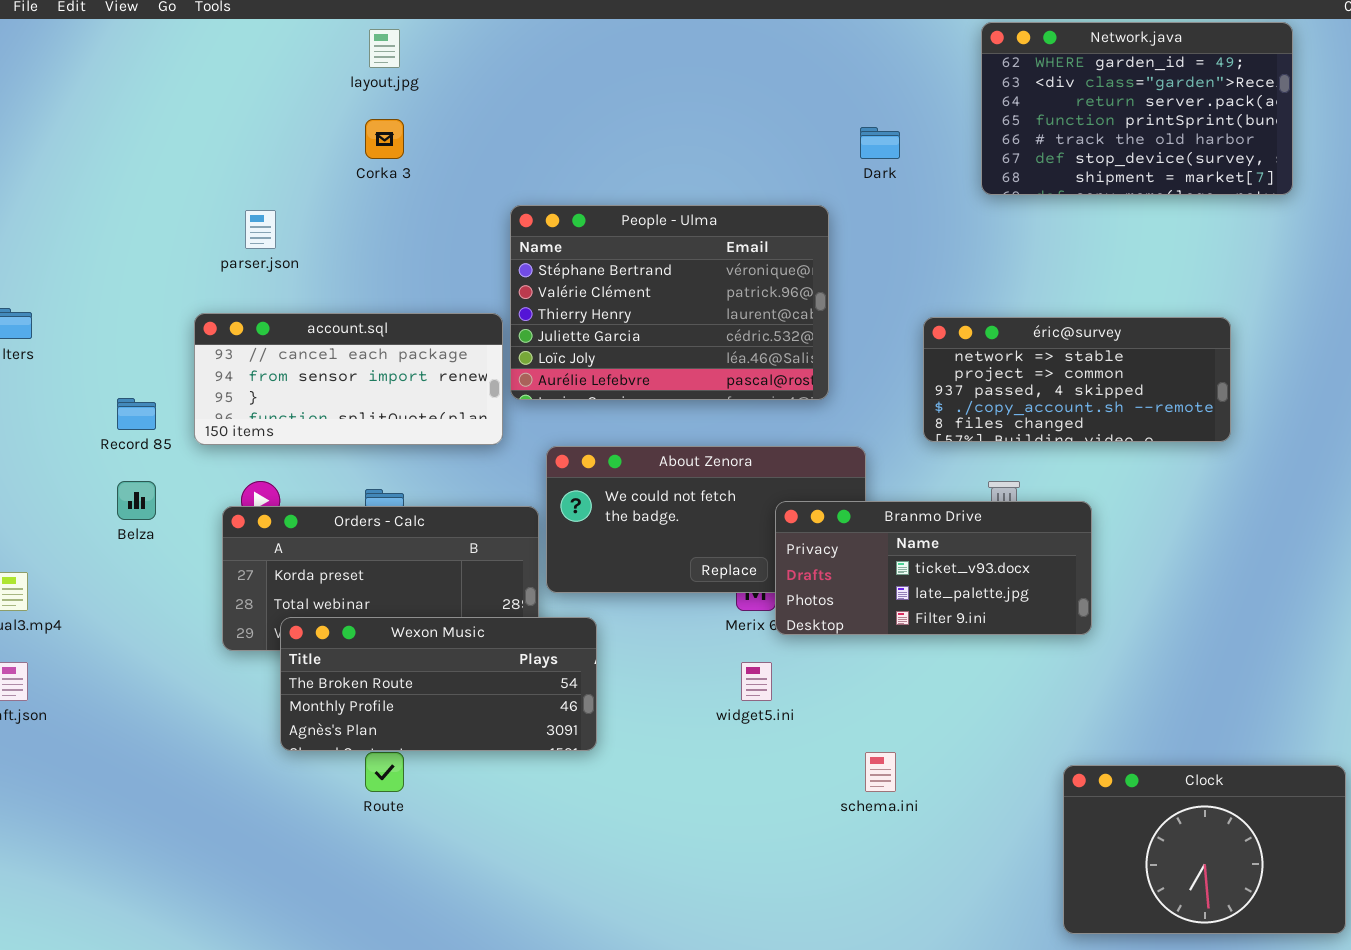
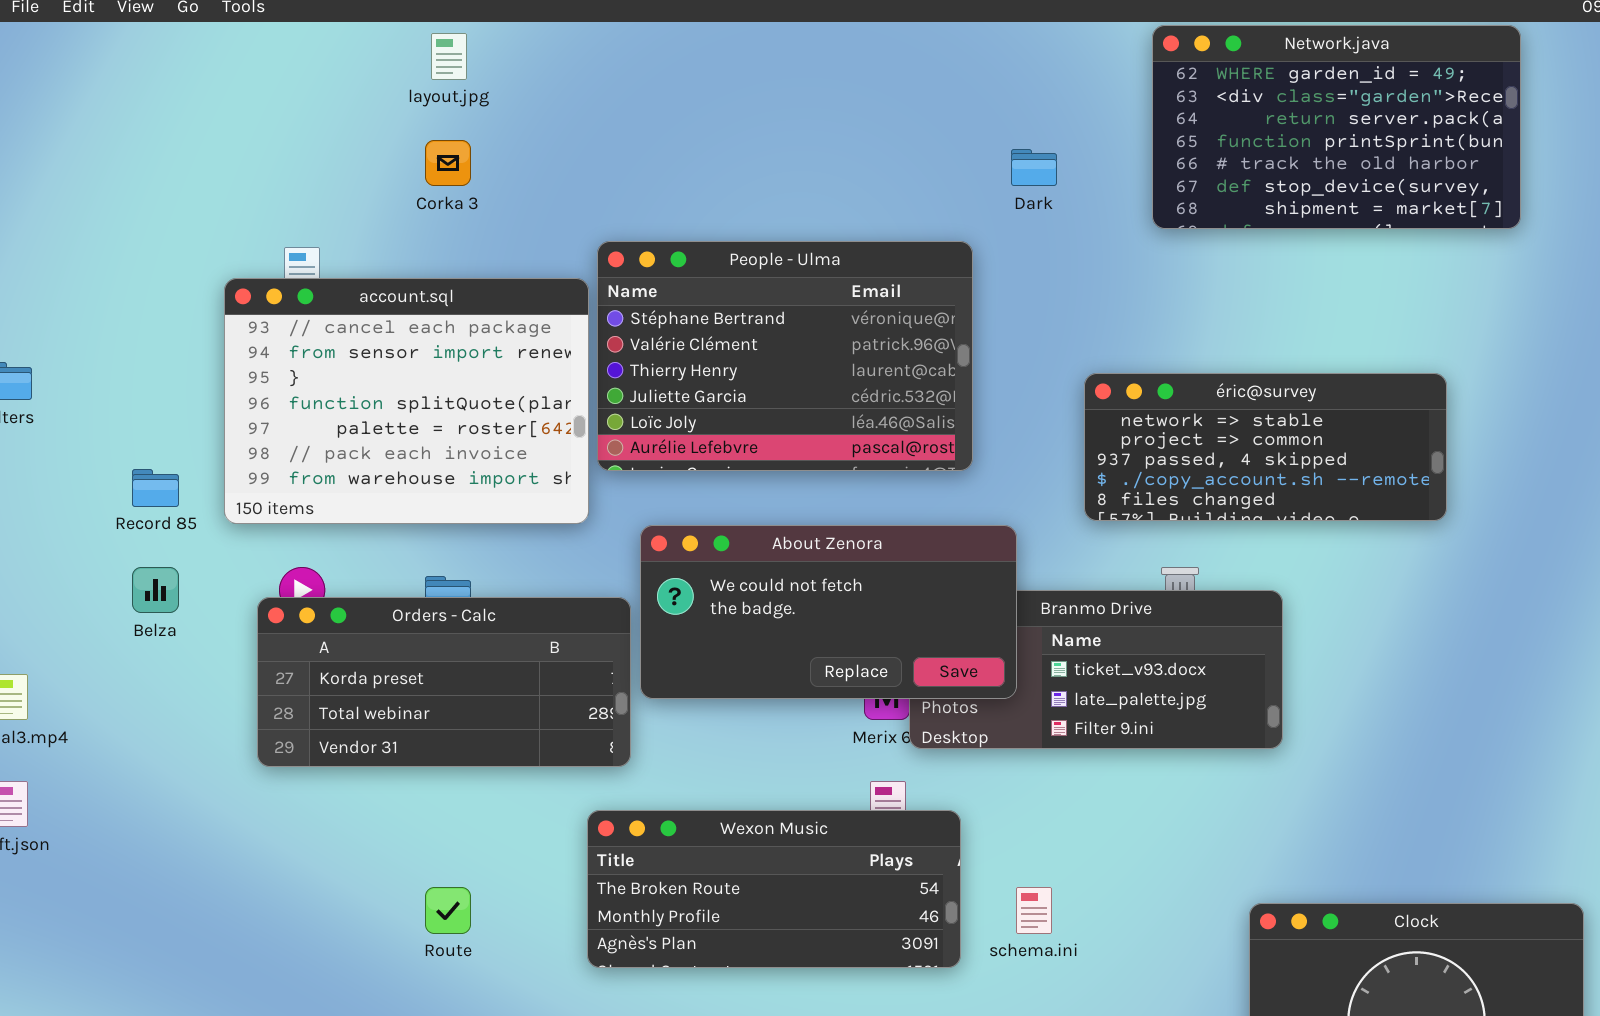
account.sql: [194,313,503,445] -> [224,278,589,524], resized
About Zenora: [546,446,866,593] -> [640,525,1017,699], raised
Wexon Music: [280,617,597,751] -> [587,810,961,968], moved

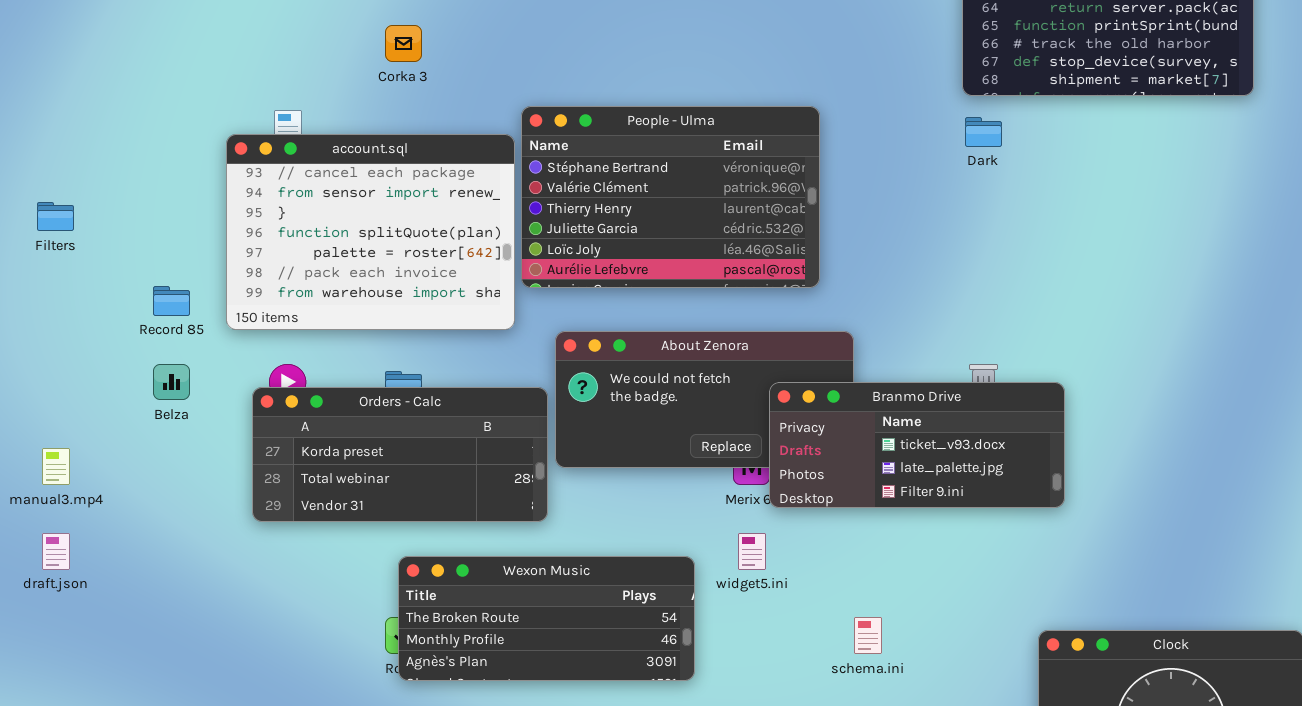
Dark: [1011,149,1057,186] -> [965,117,1002,147], moved
éric@survey: [1084,373,1447,521] -> none, closed
Branmo Drive: [909,590,1283,749] -> [769,382,1065,508], raised
Wexon Music: [587,810,961,968] -> [398,556,695,681], moved

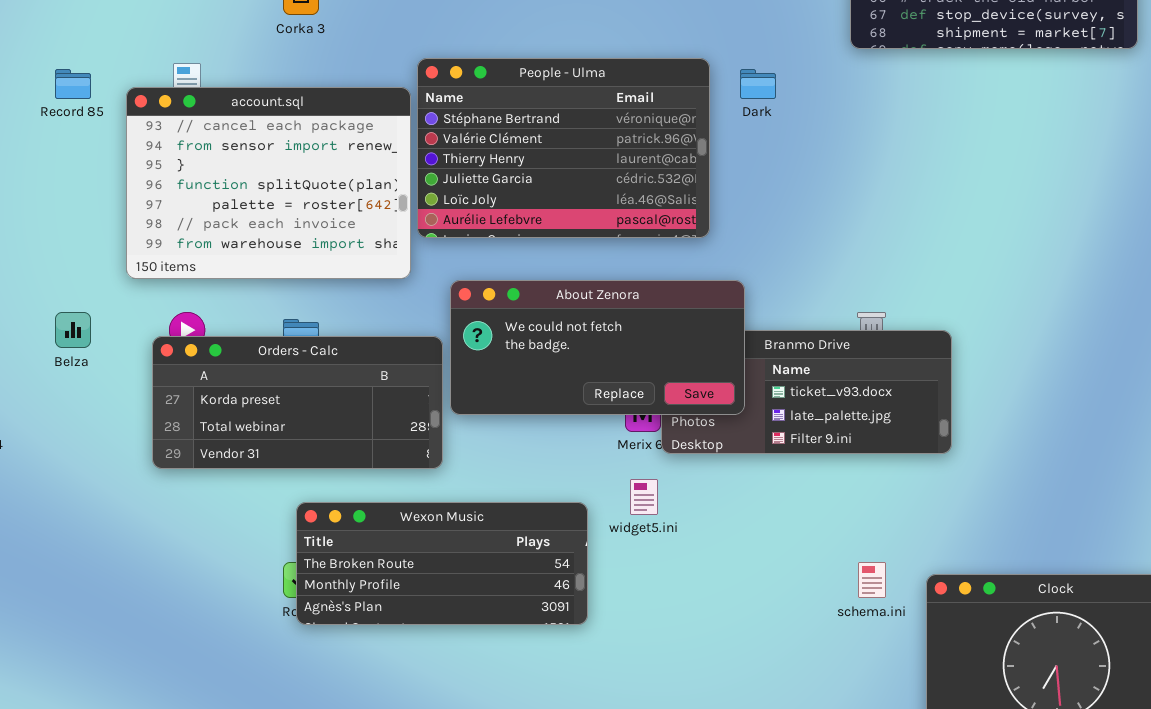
Dark: [965,117,1002,147] -> [740,69,776,99], moved
Record 85: [153,286,190,316] -> [55,69,91,99], moved
About Zenora: [555,331,854,468] -> [450,280,745,415], raised
schema.ini: [854,617,882,654] -> [858,562,886,598], moved

